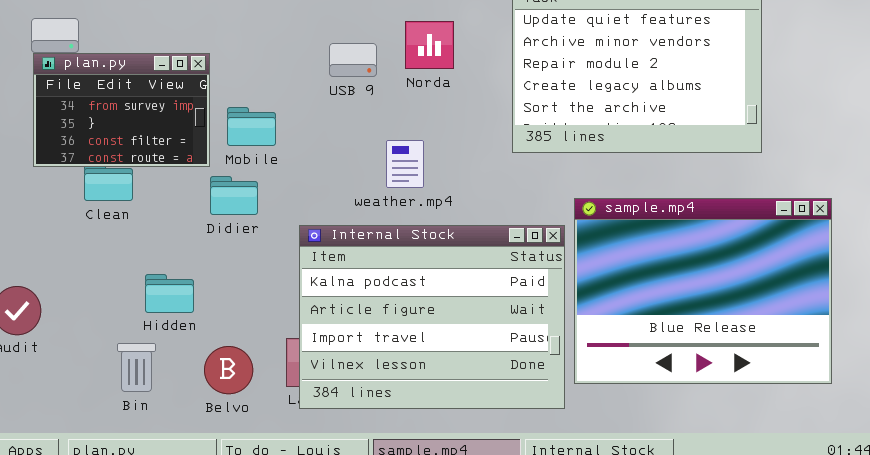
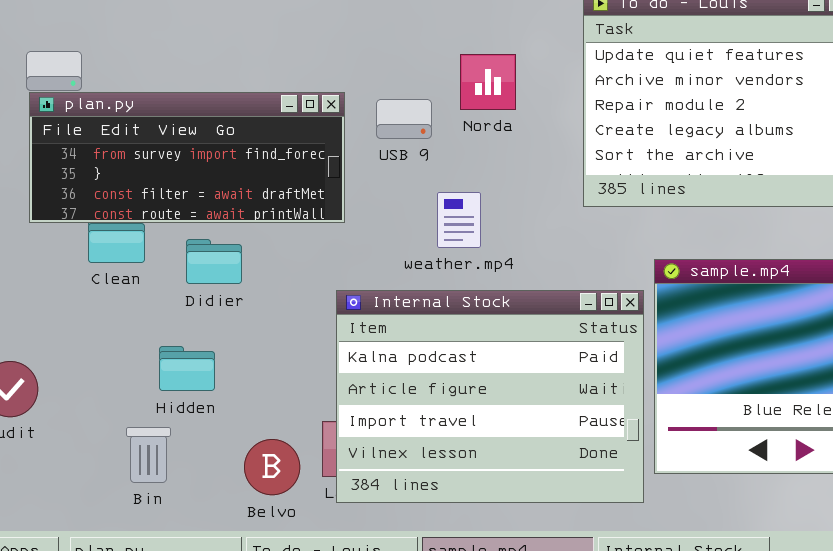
USB 9: [329,43,377,77] -> [376,99,432,139], moved
plan.py: [33,53,210,167] -> [29,92,345,223], resized
Didier: [210,176,258,215] -> [186,239,242,284], moved
Belvo: [204,346,253,394] -> [244,439,300,495], moved

